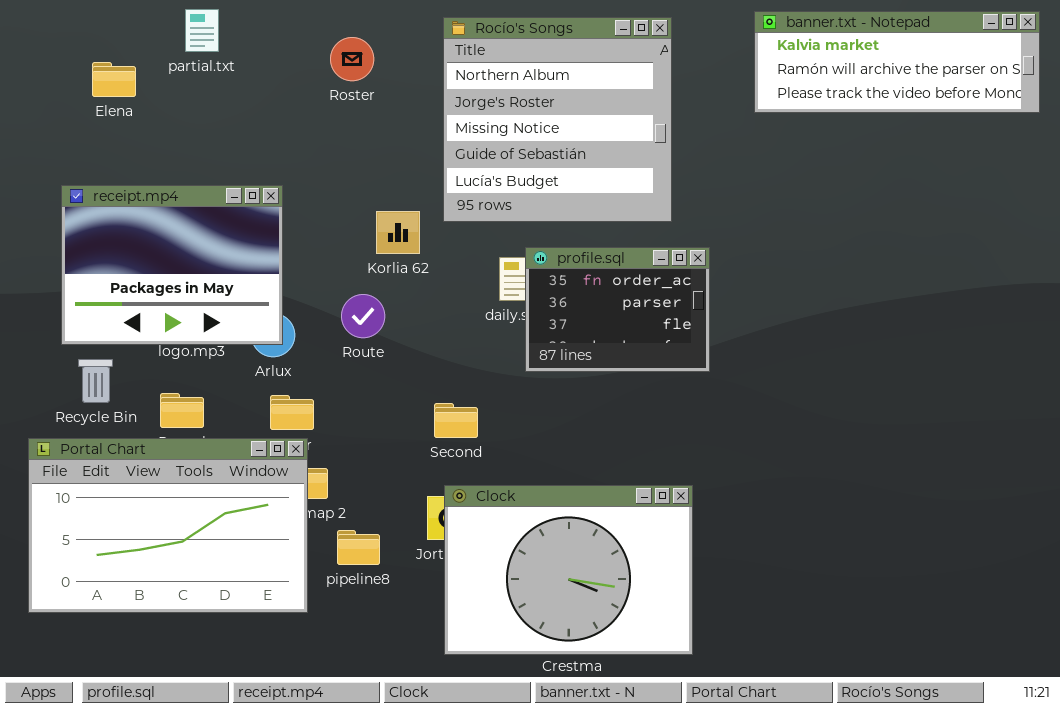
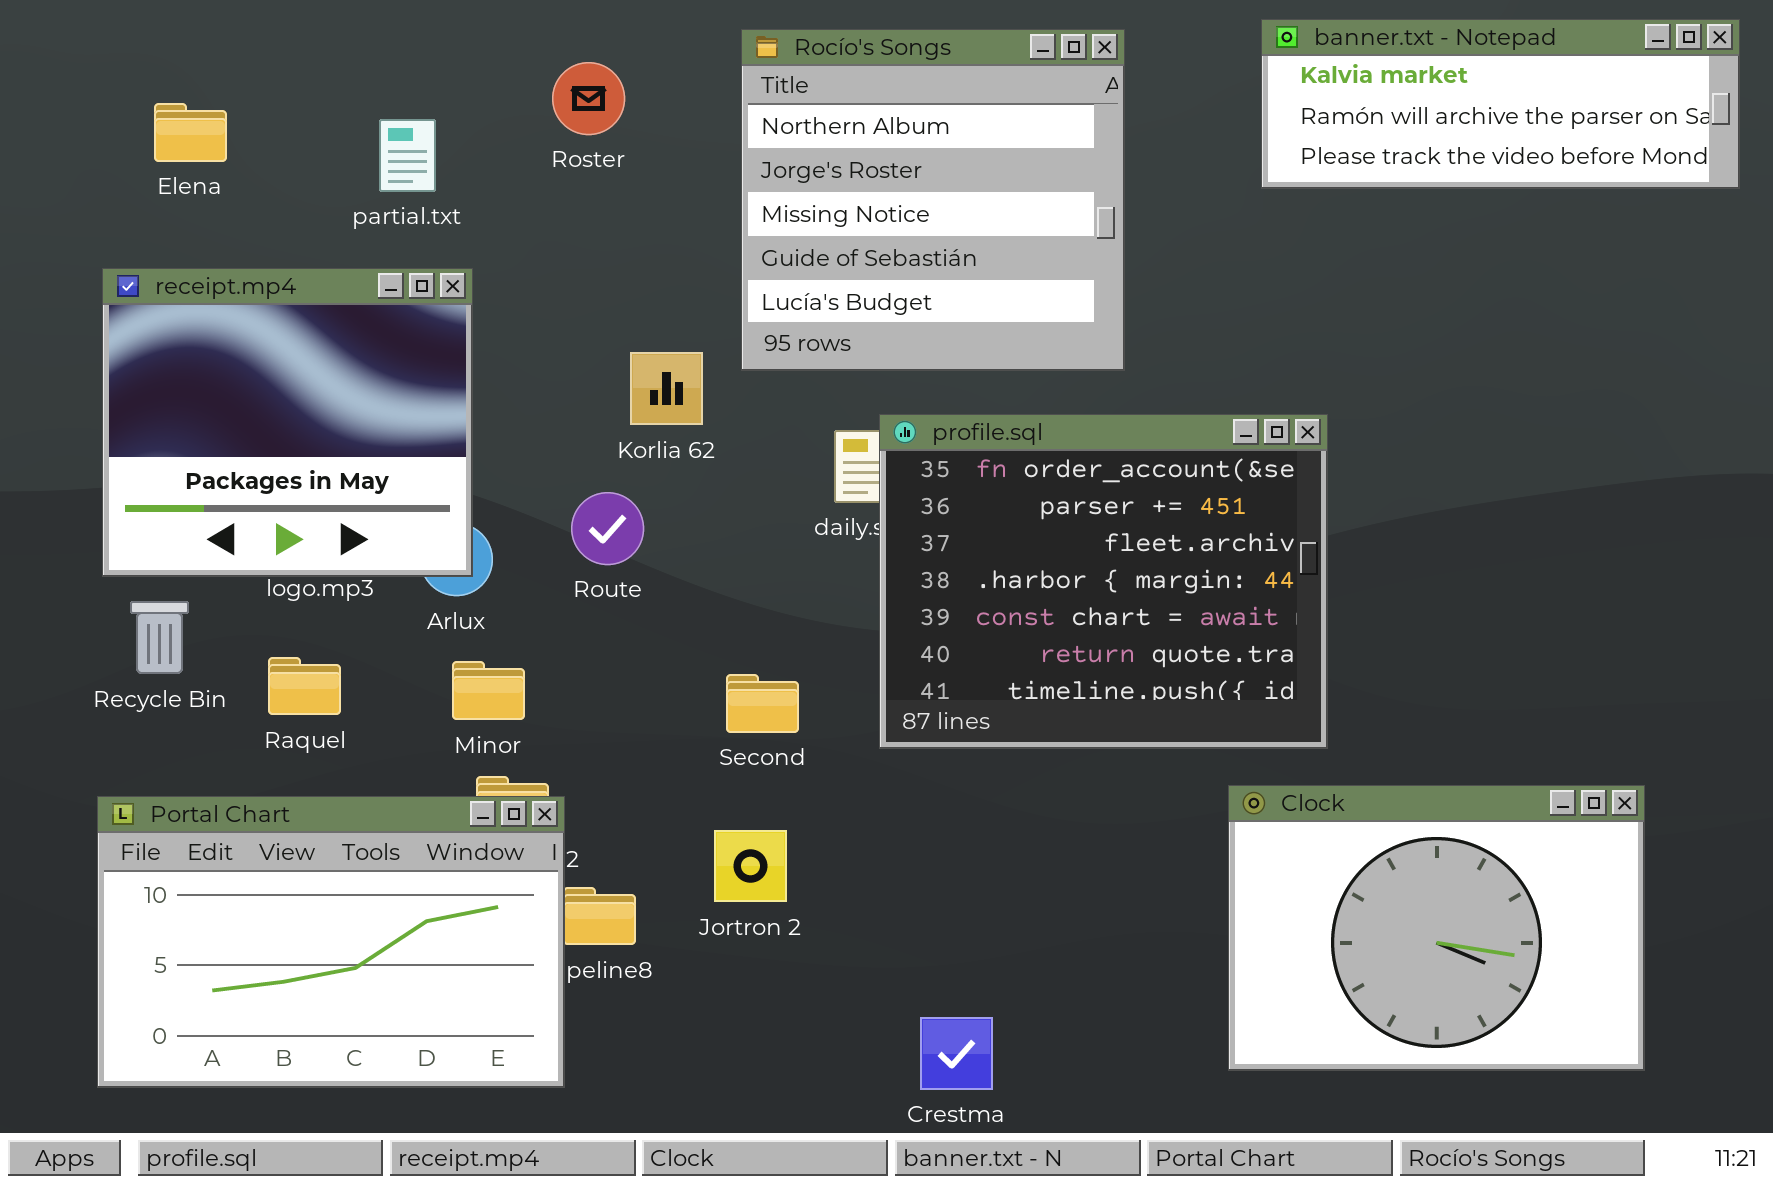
partial.txt: [185,9,219,52] -> [379,119,436,192], moved
receipt.mp4: [61,185,283,345] -> [102,268,473,577], resized
profile.sql: [525,247,710,372] -> [879,414,1328,749], resized
Portal Chart: [28,438,308,613] -> [97,796,565,1088], moved
Clock: [444,485,693,655] -> [1228,785,1645,1071], moved

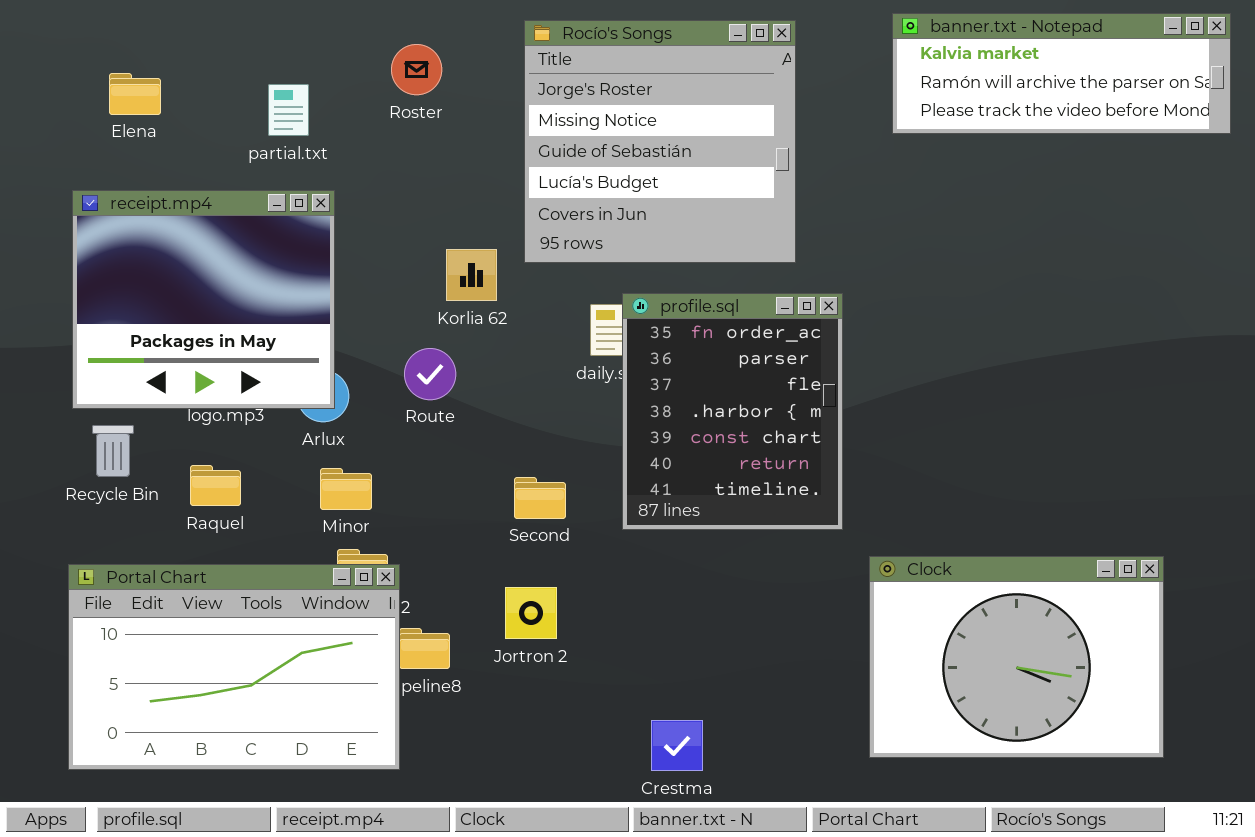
Rocío's Songs: [741,29,1125,371] -> [524,20,796,263], scrolled down 1 row
profile.sql: [879,414,1328,749] -> [622,293,843,530], resized

